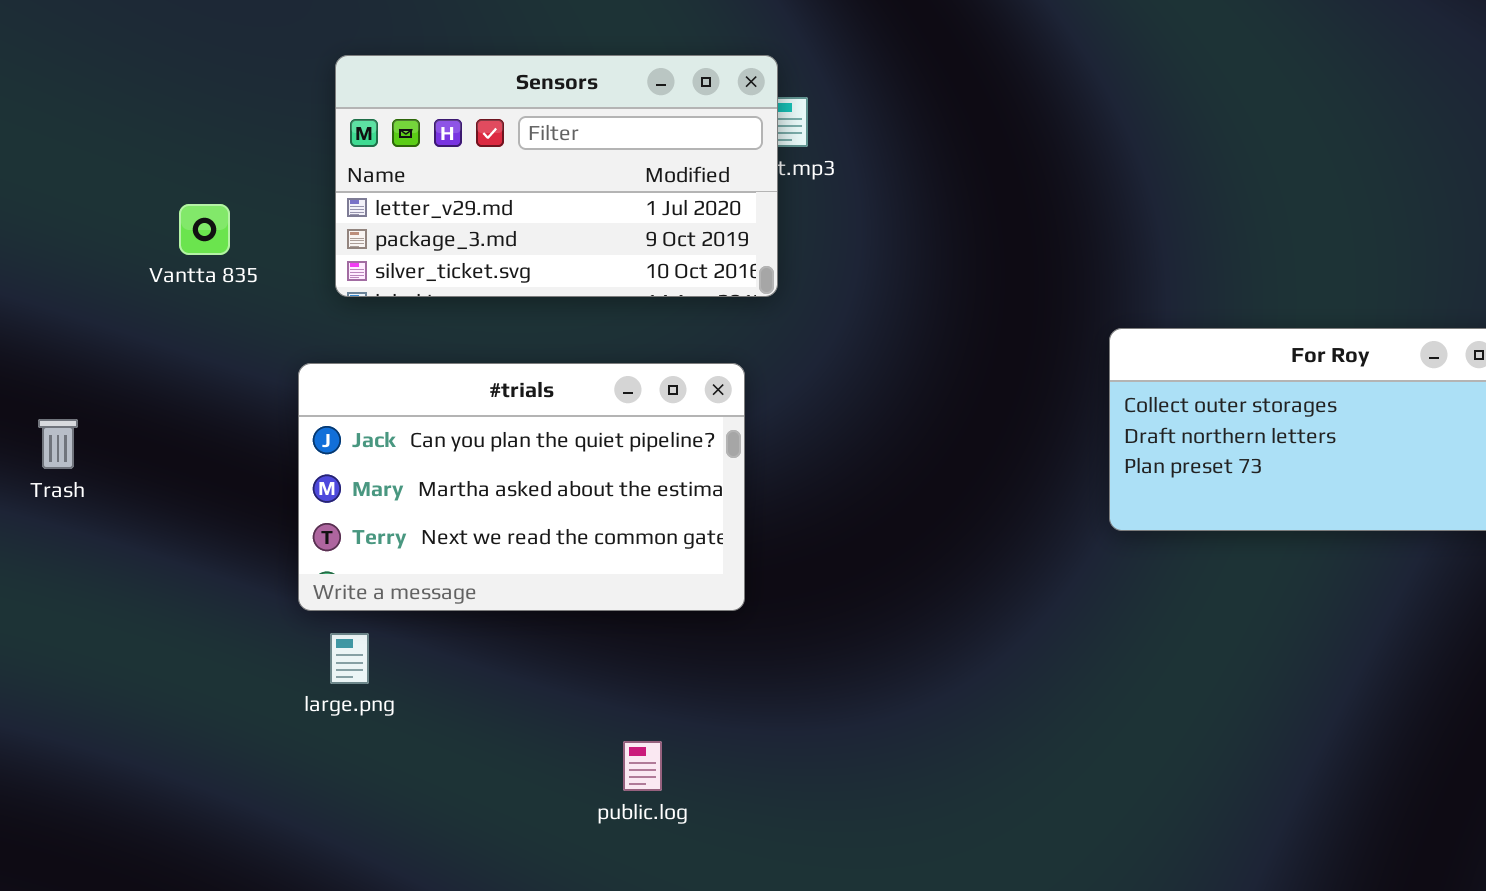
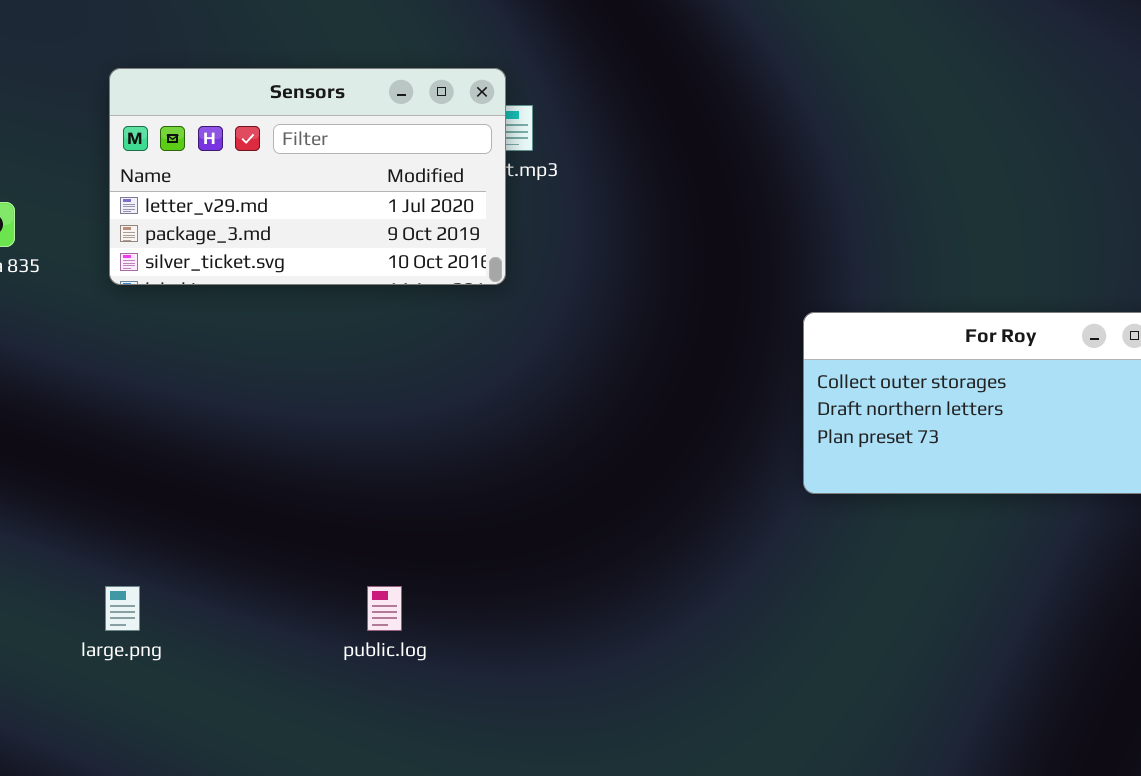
#trials: [298,363,745,611] -> none, closed
public.log: [623,741,662,791] -> [367,586,402,631], moved

